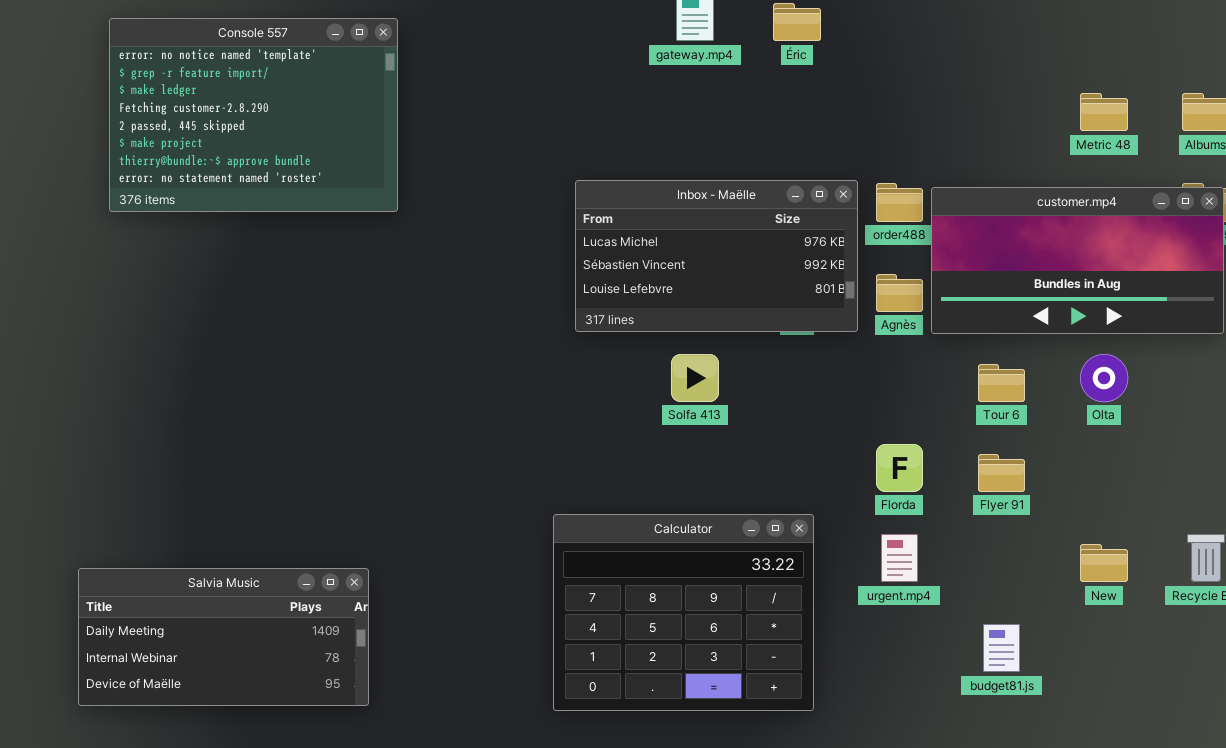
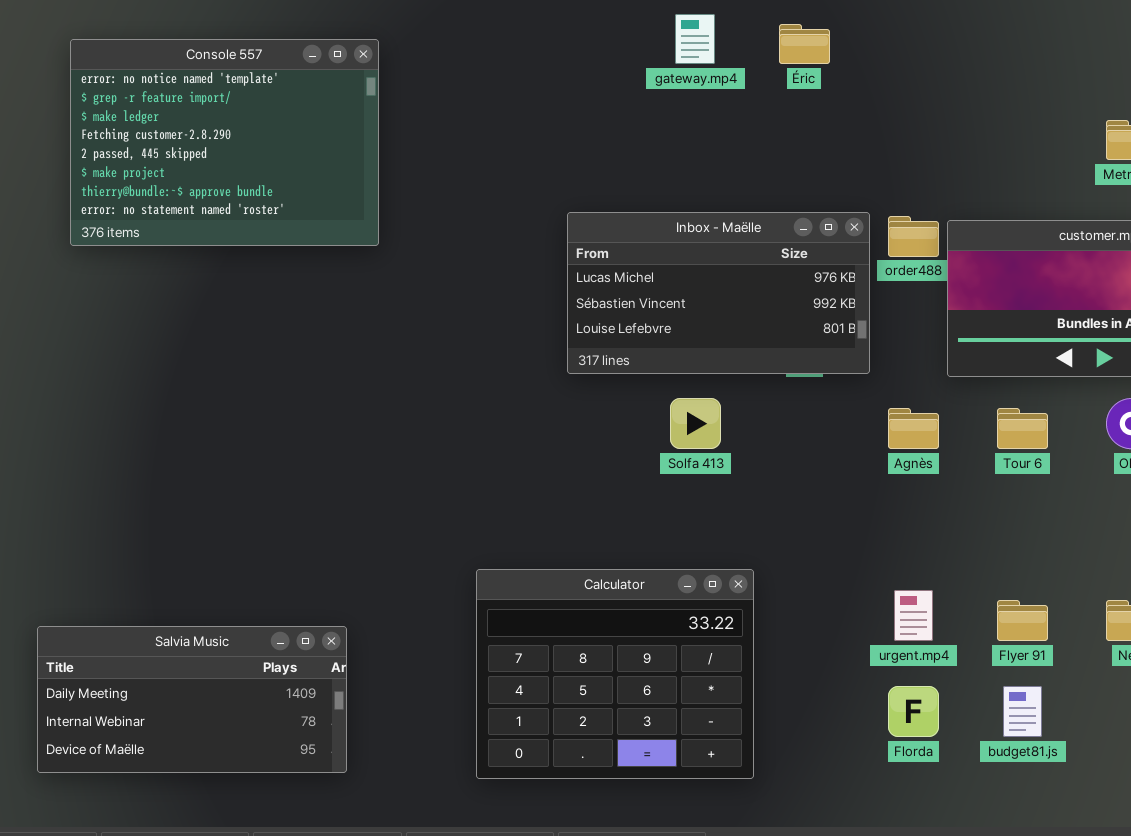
Agnès: [876,274,923,312] -> [888,408,939,449], moved
Florda: [876,444,923,492] -> [888,686,939,737], moved
Flyer 91: [978,454,1025,492] -> [997,600,1048,641], moved
Calculator: [553,514,814,711] -> [476,569,754,779], moved

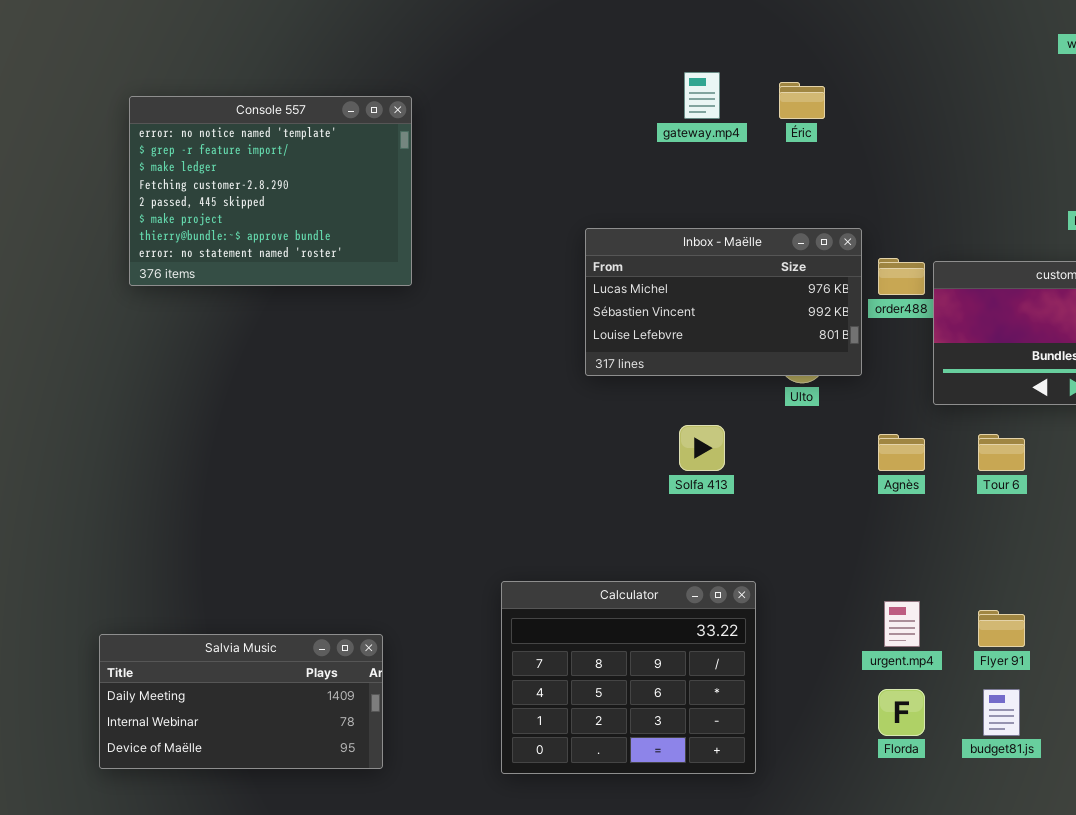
Inbox - Maëlle: [567,212,870,374] -> [585,228,862,376], moved

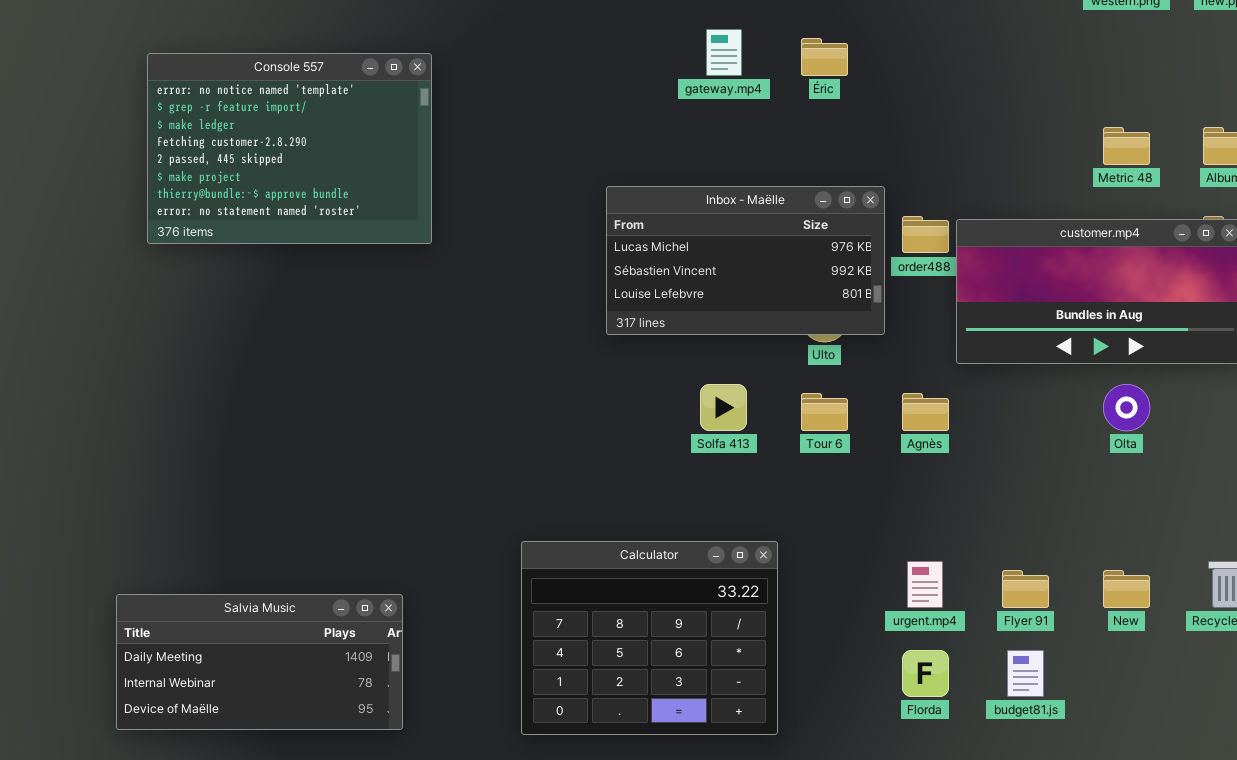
Tour 6: [978,434,1025,471] -> [801,393,848,431], moved

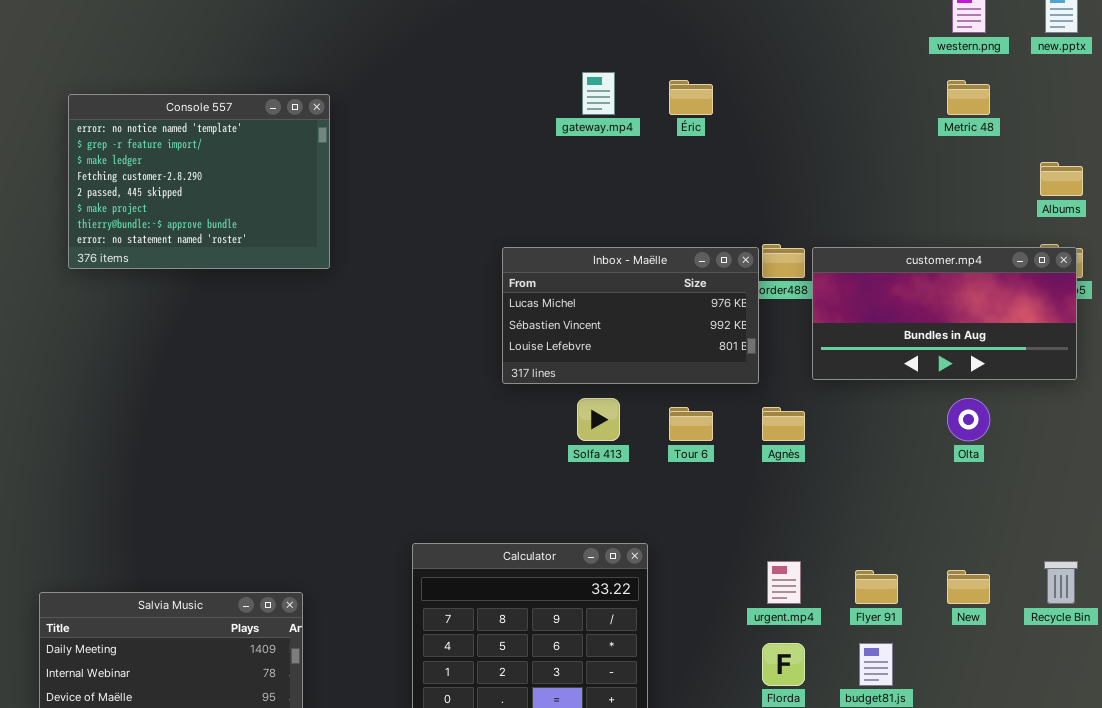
Metric 48: [1103,127,1150,165] -> [947,80,990,115], moved
Inbox - Maëlle: [606,186,885,335] -> [502,247,759,384], moved

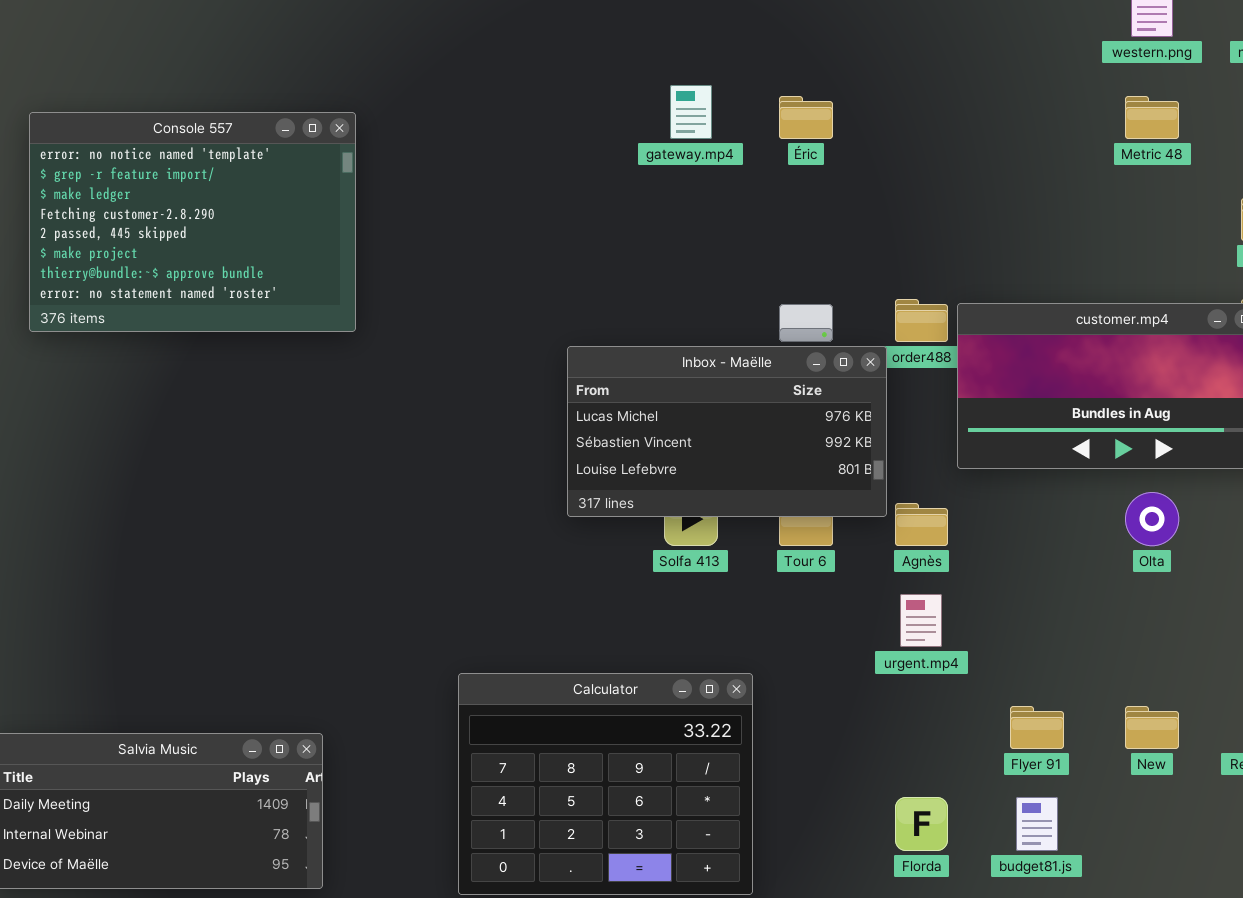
Inbox - Maëlle: [502,247,759,384] -> [567,346,887,517], moved
urgent.mp4: [767,561,801,604] -> [900,594,942,647], moved

